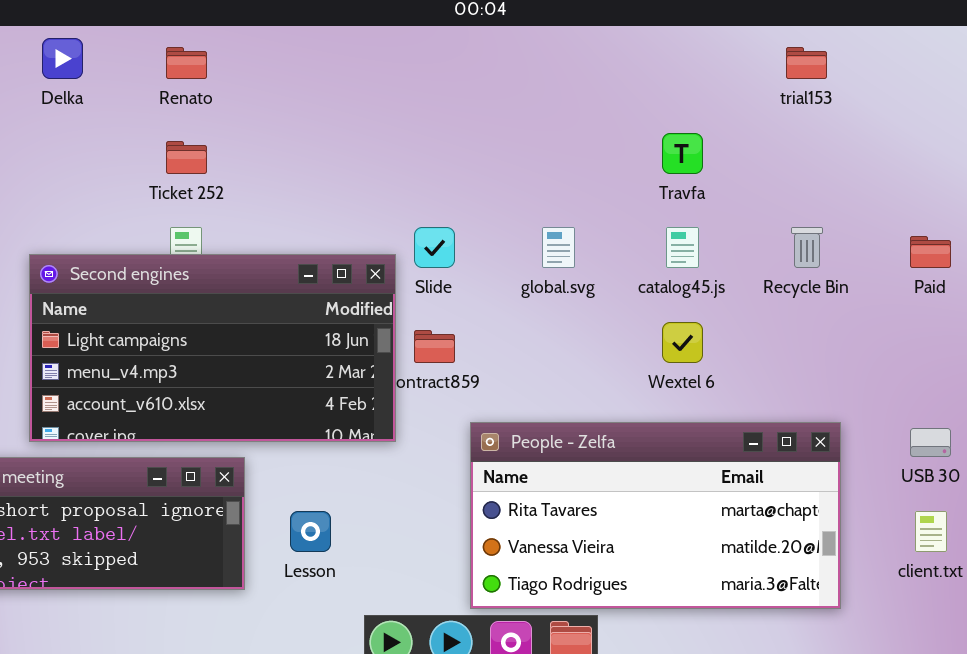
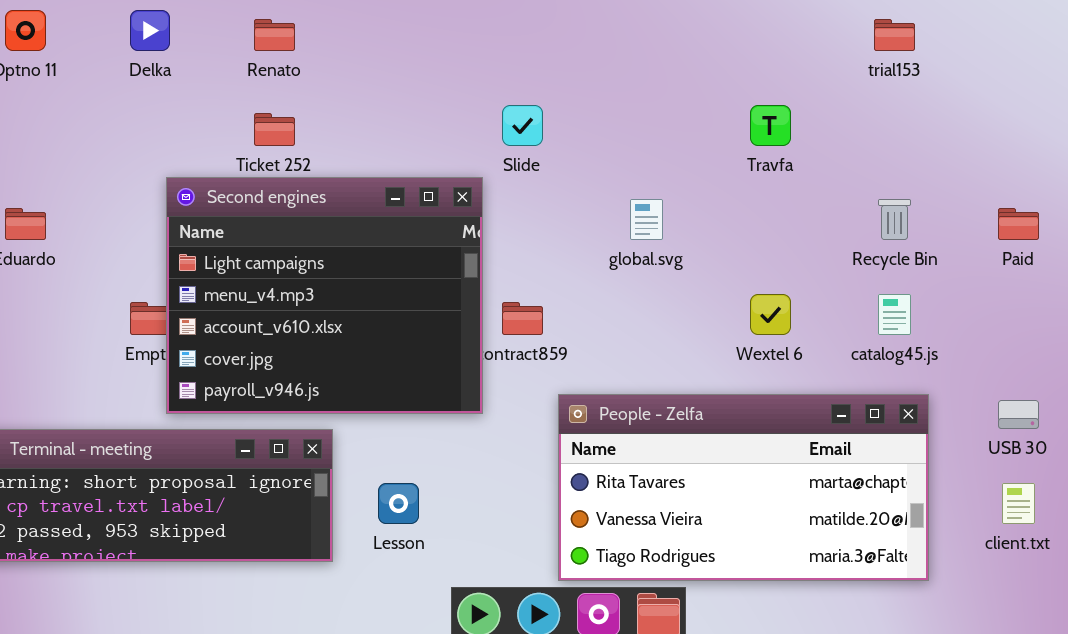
Slide: [414,227,455,268] -> [502,105,543,146], moved
catalog45.js: [666,227,699,268] -> [878,294,911,335], moved
Second engines: [29,254,396,442] -> [166,177,483,414], resized

